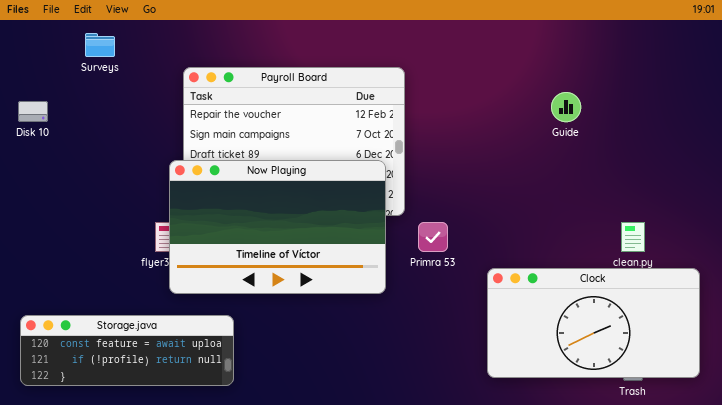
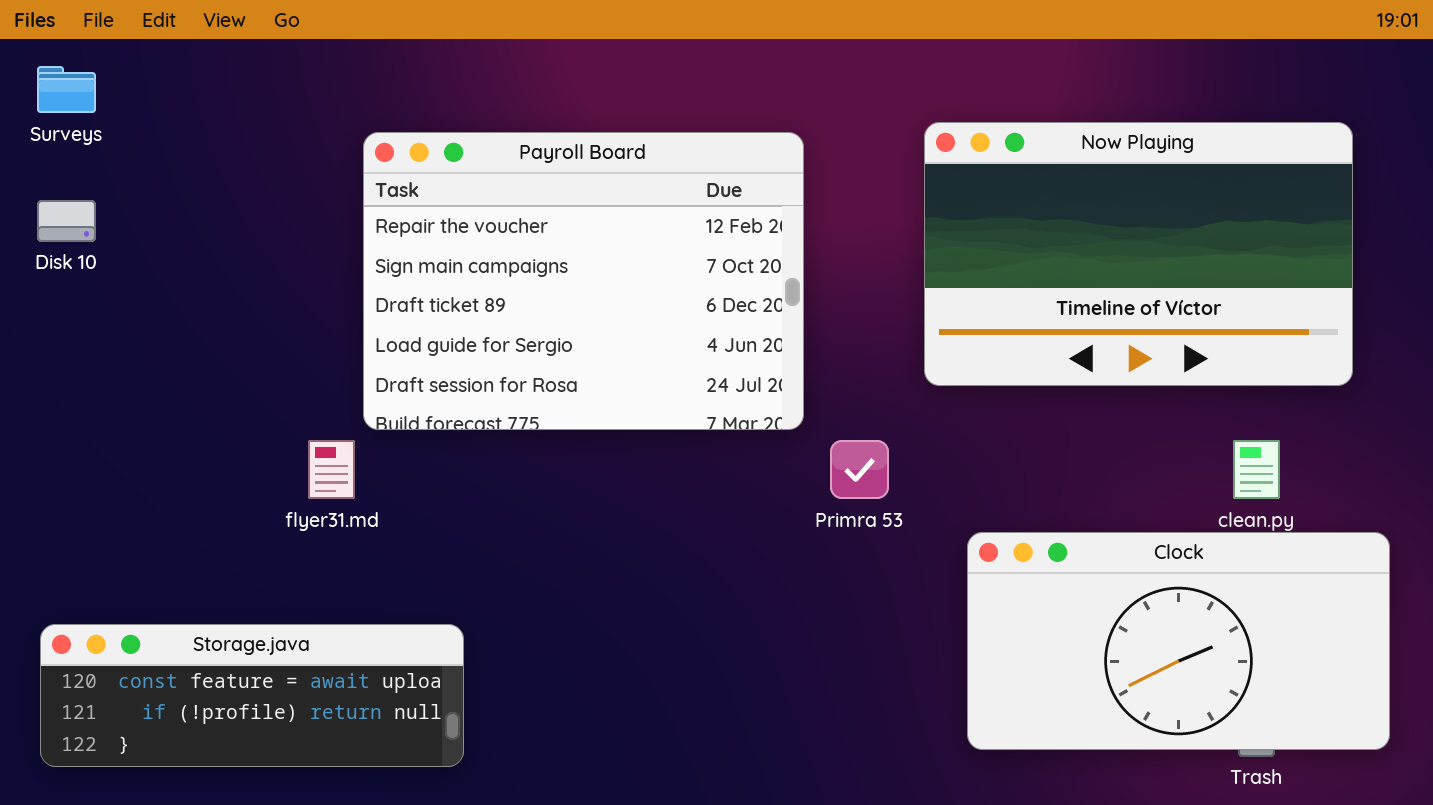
Surveys: [85,33,115,57] -> [37,66,96,113], moved
Now Playing: [169,160,386,294] -> [924,122,1353,386], moved

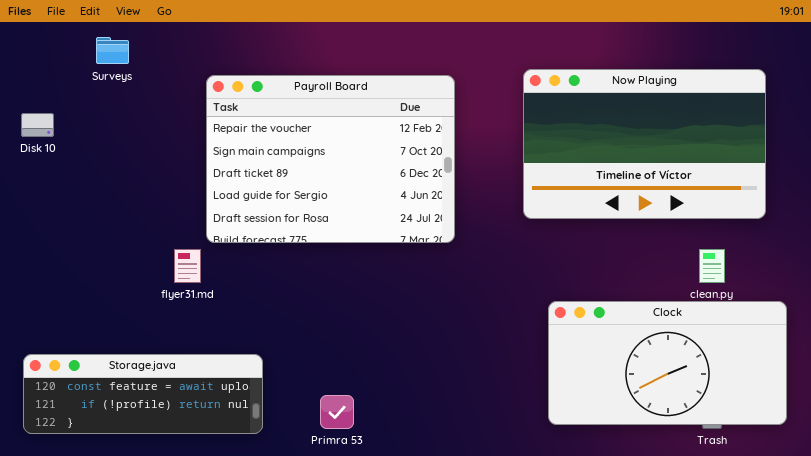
Surveys: [37,66,96,113] -> [96,37,129,64], moved
Primra 53: [830,440,889,499] -> [320,395,354,429], moved

